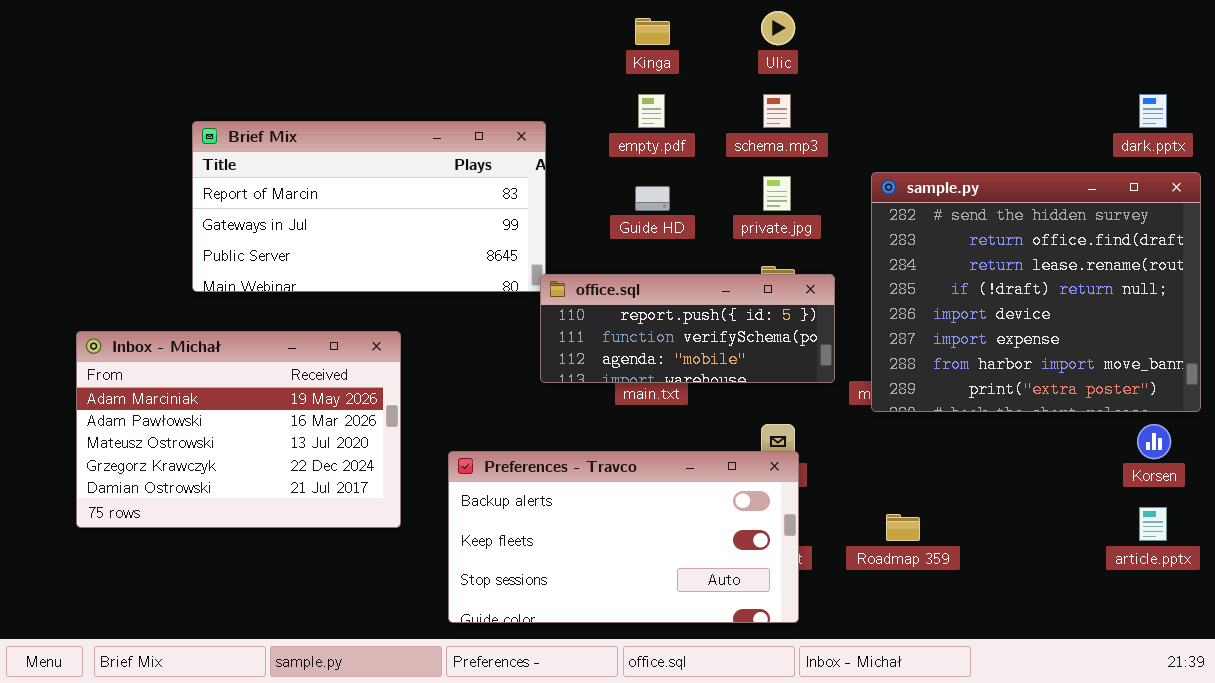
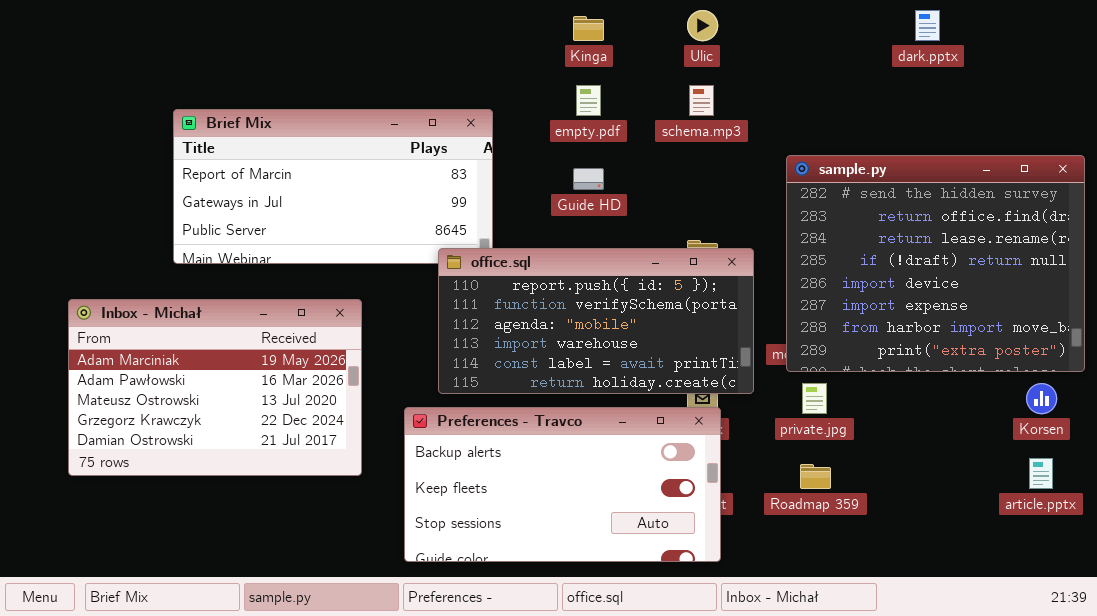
dark.pptx: [1139,94,1167,128] -> [915,10,940,41], moved
private.jpg: [763,176,791,211] -> [802,383,827,414], moved
office.sql: [540,274,835,383] -> [438,248,754,394], resized

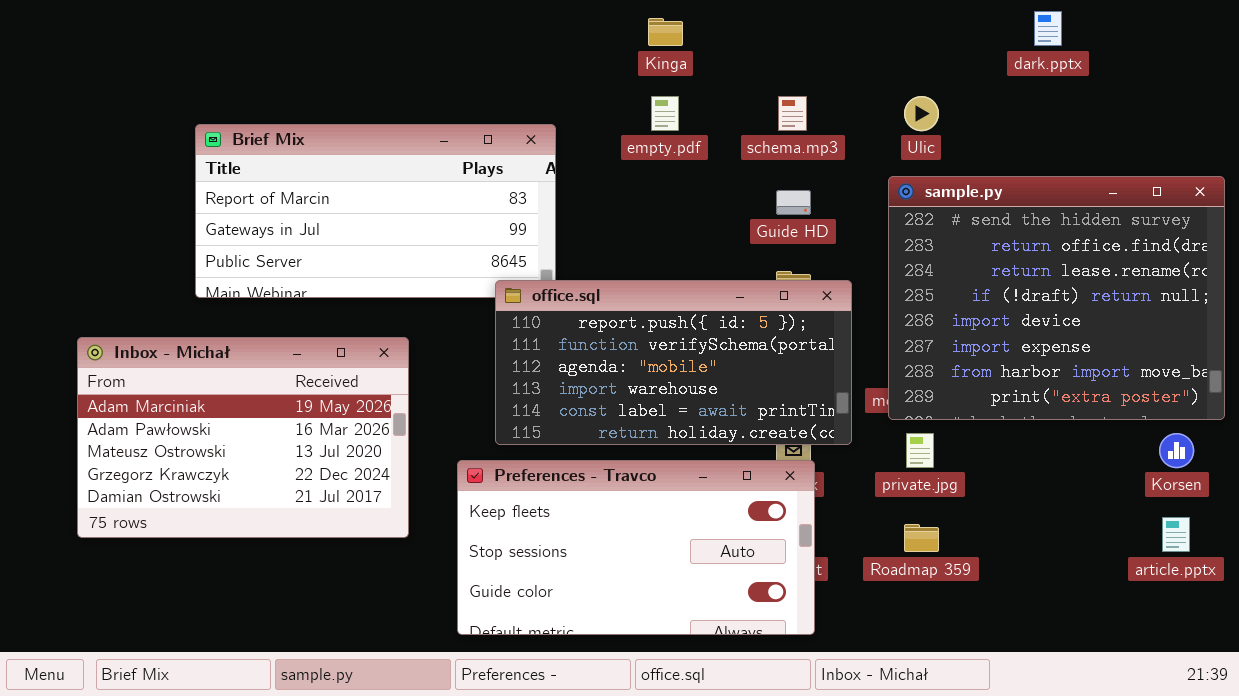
Ulic: [687,10,718,41] -> [904,96,939,131], moved
Guide HD: [573,168,604,190] -> [776,190,811,215], moved
Preferences - Travco: [404,407,721,562] -> [457,460,815,635], scrolled down 1 row

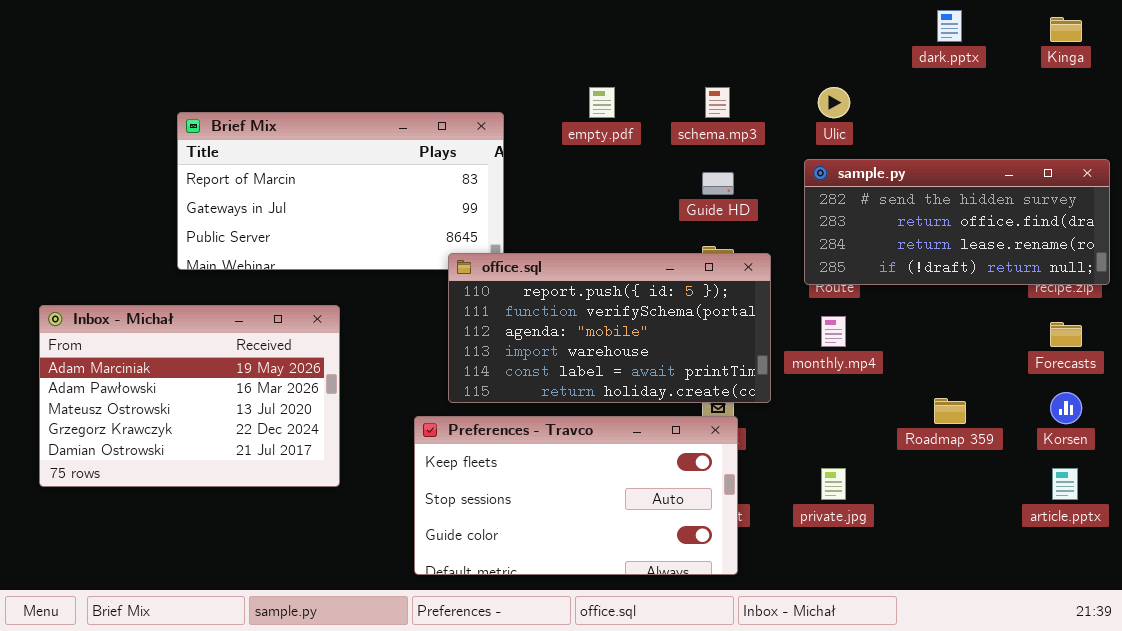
Kinga: [648,18,683,46] -> [1050,17,1082,42], moved
sample.py: [888,176,1225,420] -> [804,159,1110,285], resized
Inbox - Michał: [77,337,409,538] -> [39,305,340,487], moved
private.jpg: [906,433,934,468] -> [821,468,846,500], moved
Roadmap 359: [904,524,939,552] -> [934,398,966,424], moved

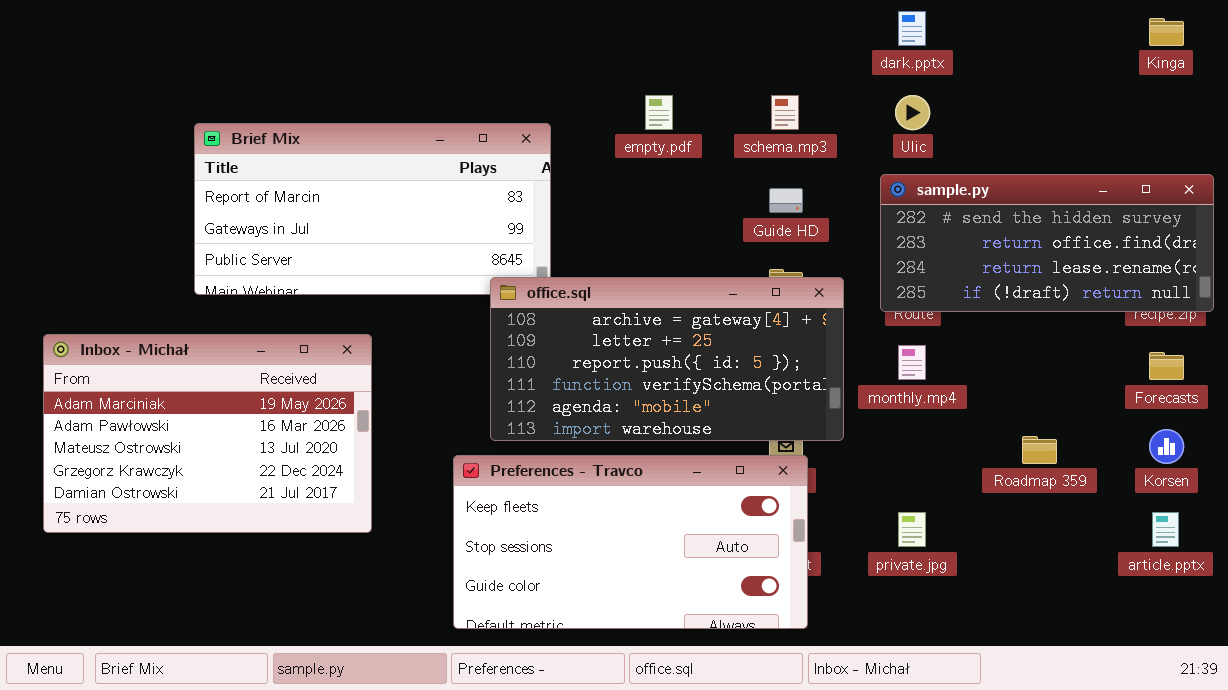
dark.pptx: [937,10,962,42] -> [898,11,926,46], moved
office.sql: [448,253,771,403] -> [490,277,844,441], scrolled up 2 rows

